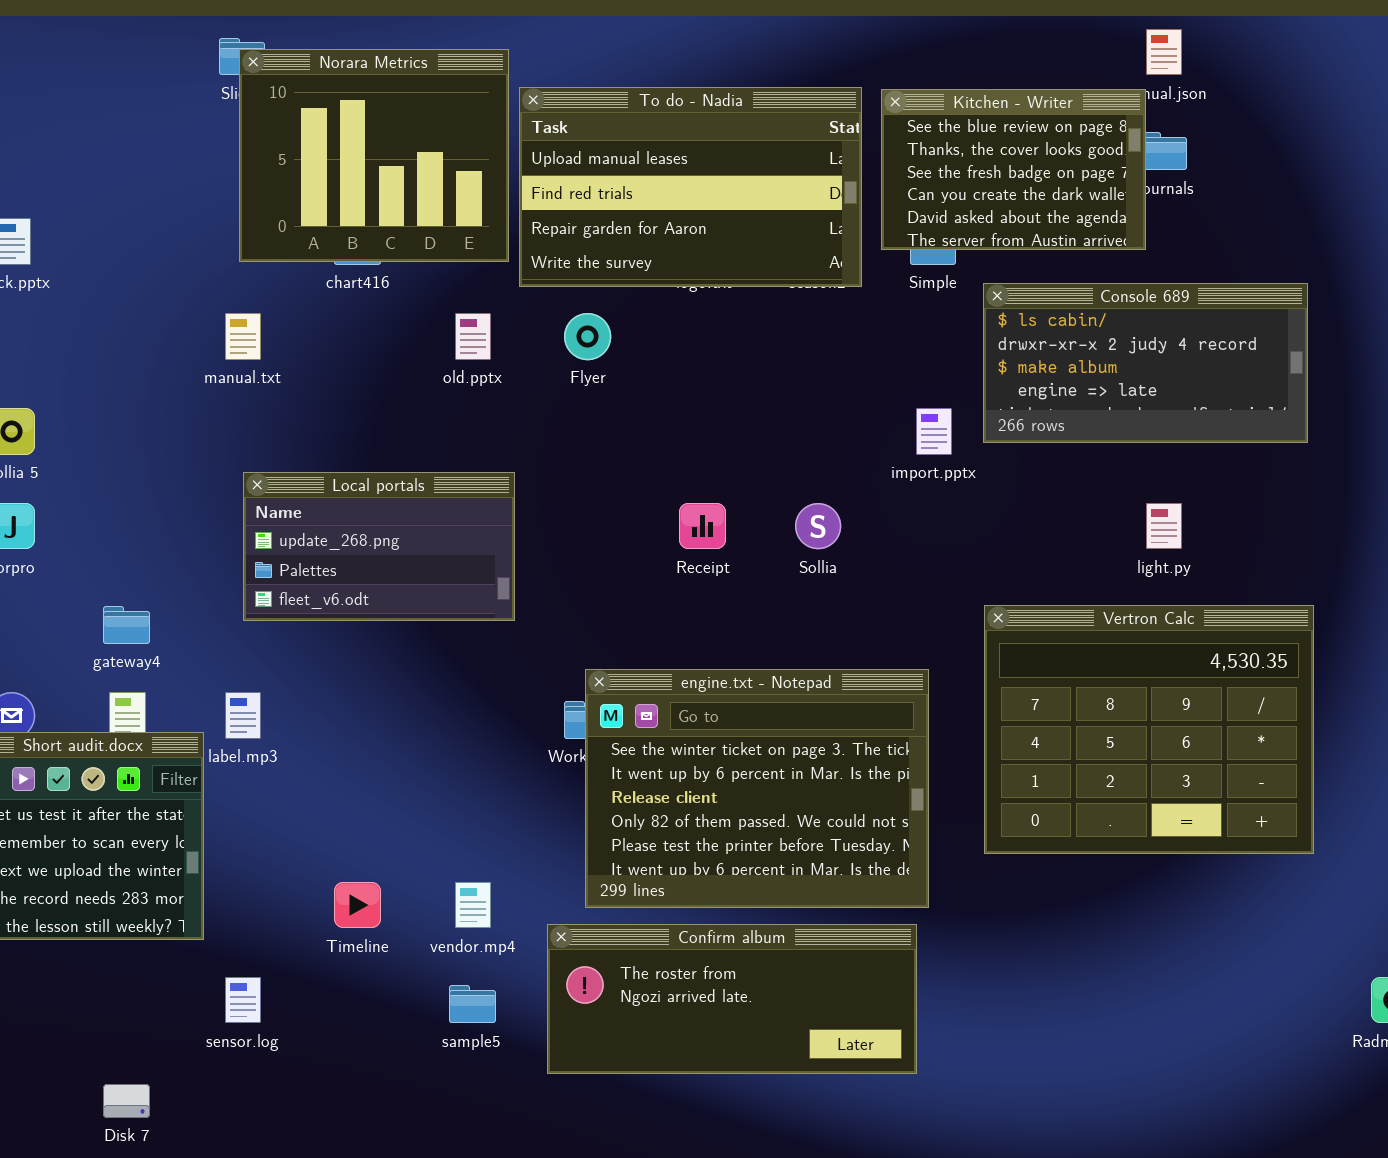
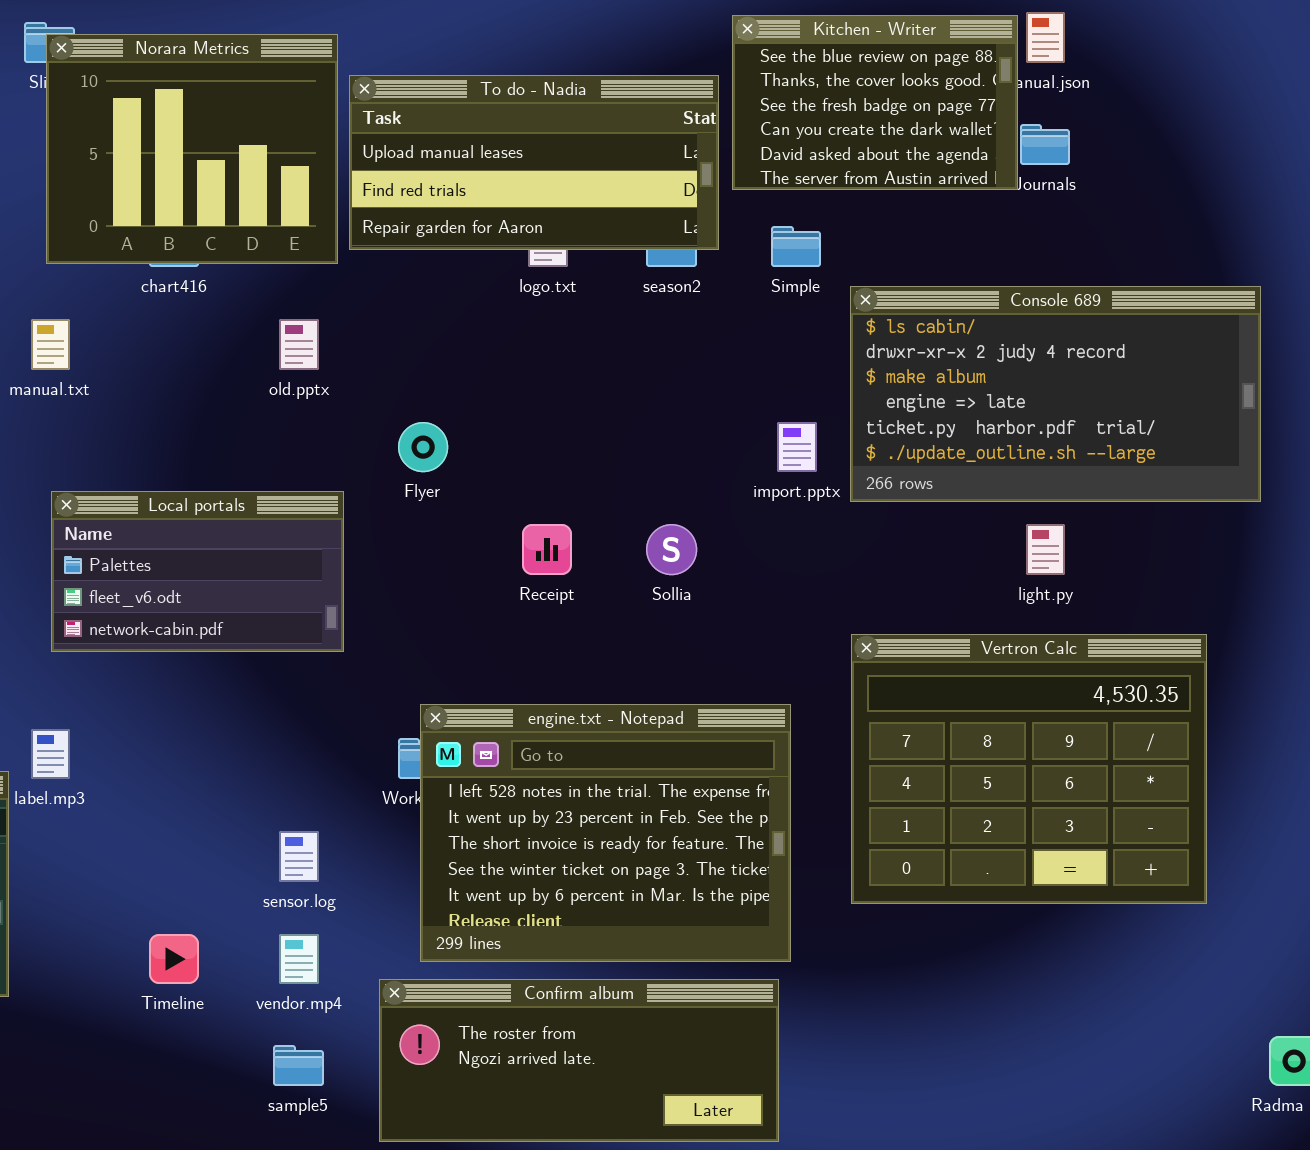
To do - Nadia: [519,87,862,287] -> [349,75,719,250], resized
Kitchen - Writer: [881,89,1146,250] -> [732,15,1018,190], moved
Console 689: [983,283,1308,443] -> [850,286,1261,502], resized
Flyer: [564,313,611,360] -> [398,422,448,472], moved
Local portals: [243,472,515,621] -> [51,491,344,652], scrolled down 1 row
engine.txt - Notepad: [585,669,929,908] -> [420,704,791,962], scrolled up 3 rows
sensor.log: [225,977,261,1023] -> [279,831,319,882], moved

